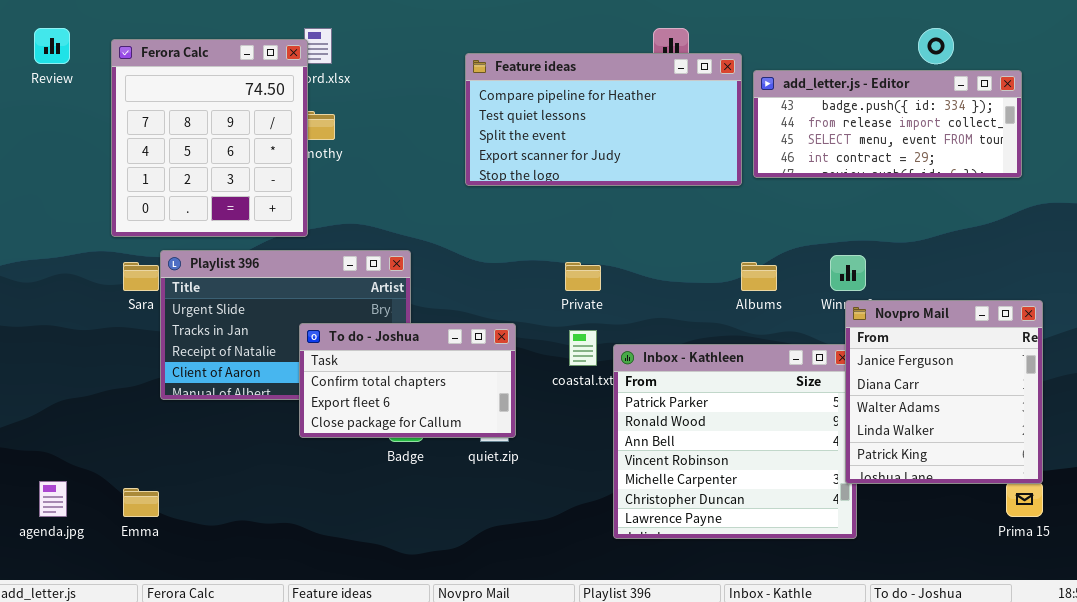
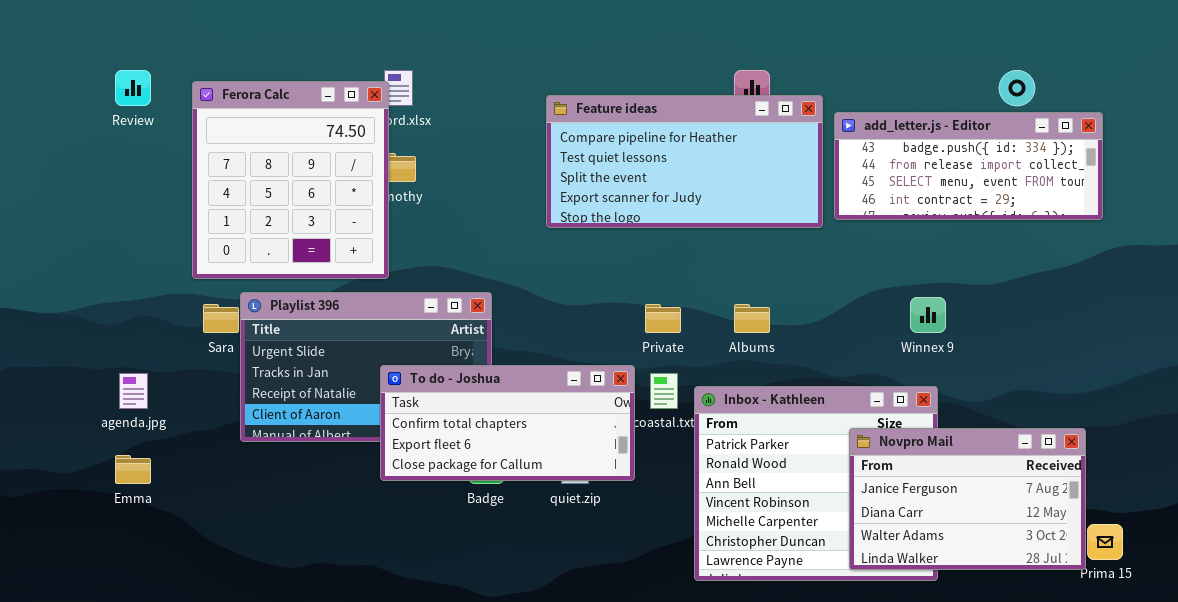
Albums: [741,262,777,291] -> [734,304,770,333], moved
Novpro Mail: [845,300,1043,484] -> [849,428,1086,570], moved, resized
To do - Joshua: [299,323,516,438] -> [380,365,635,481], resized
agenda.jpg: [39,481,67,517] -> [119,373,148,409], moved
Emma: [123,488,159,517] -> [115,455,151,484], moved

